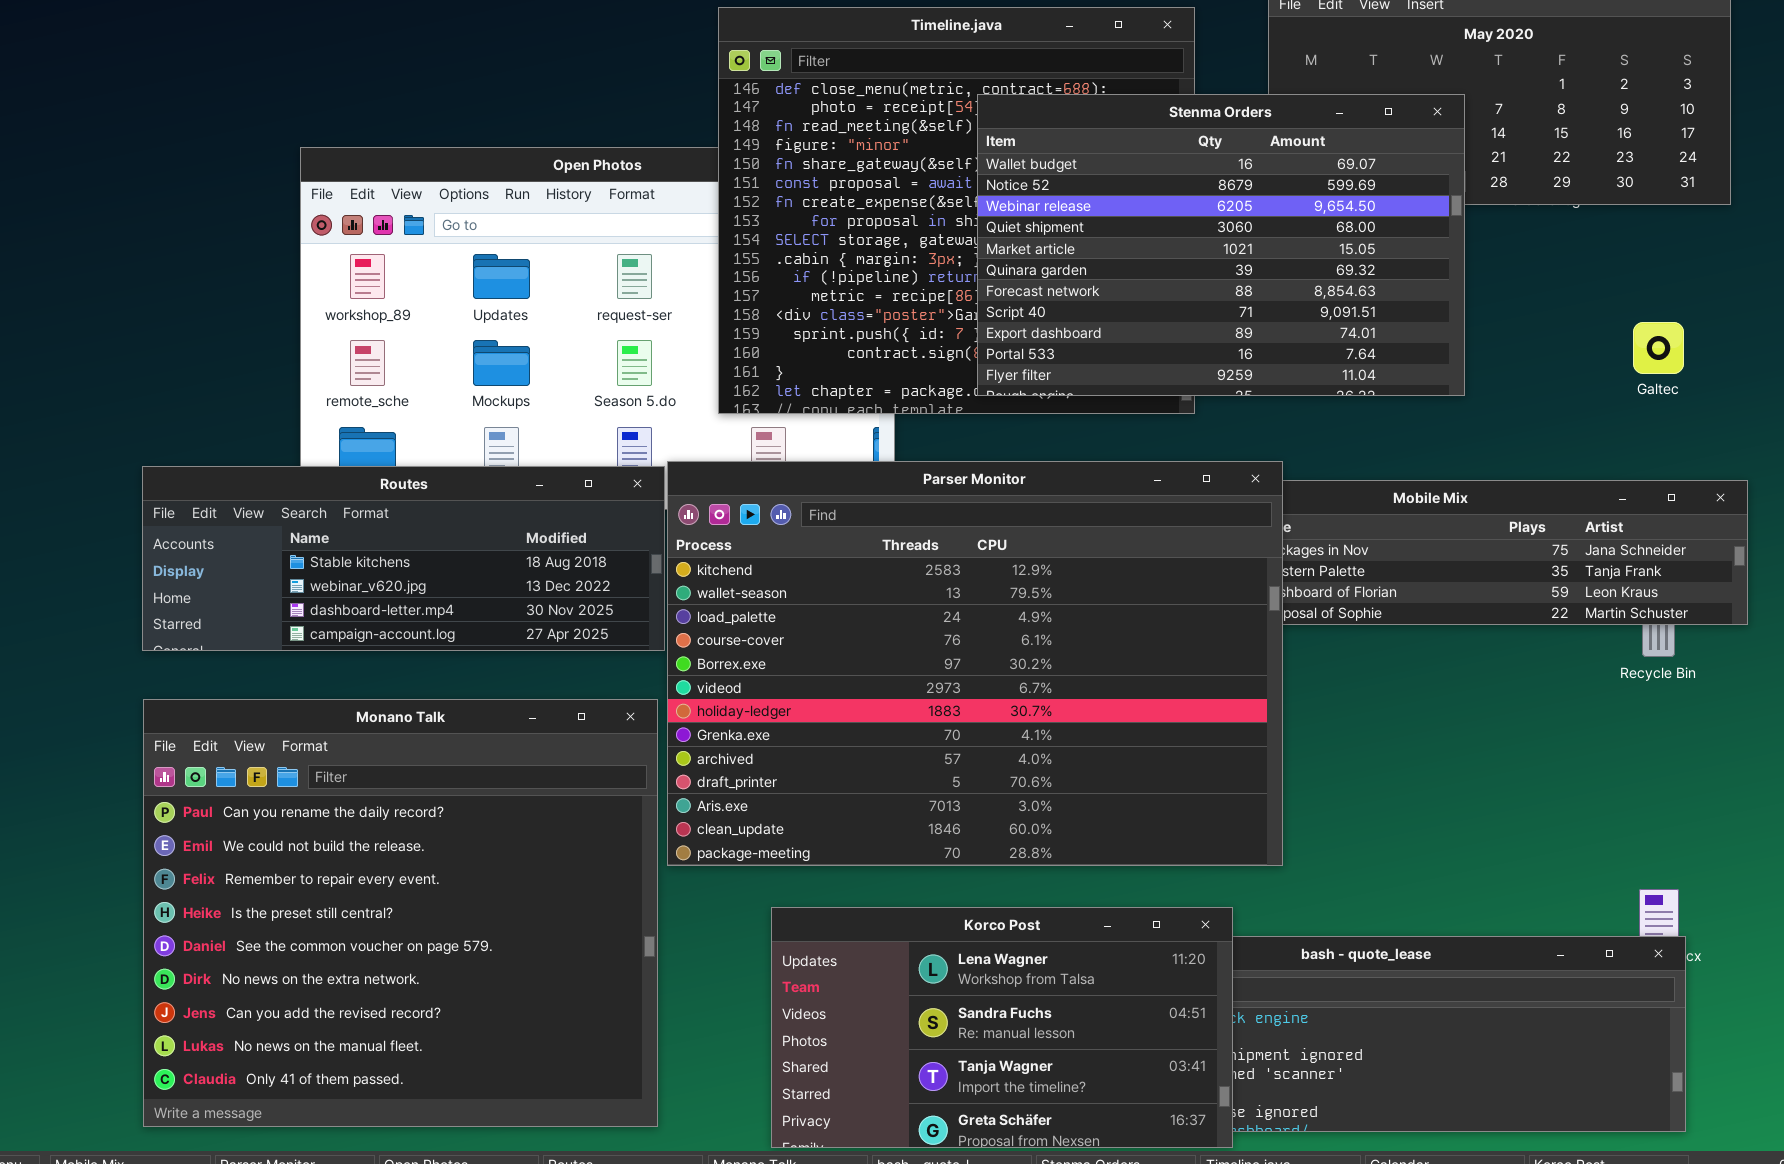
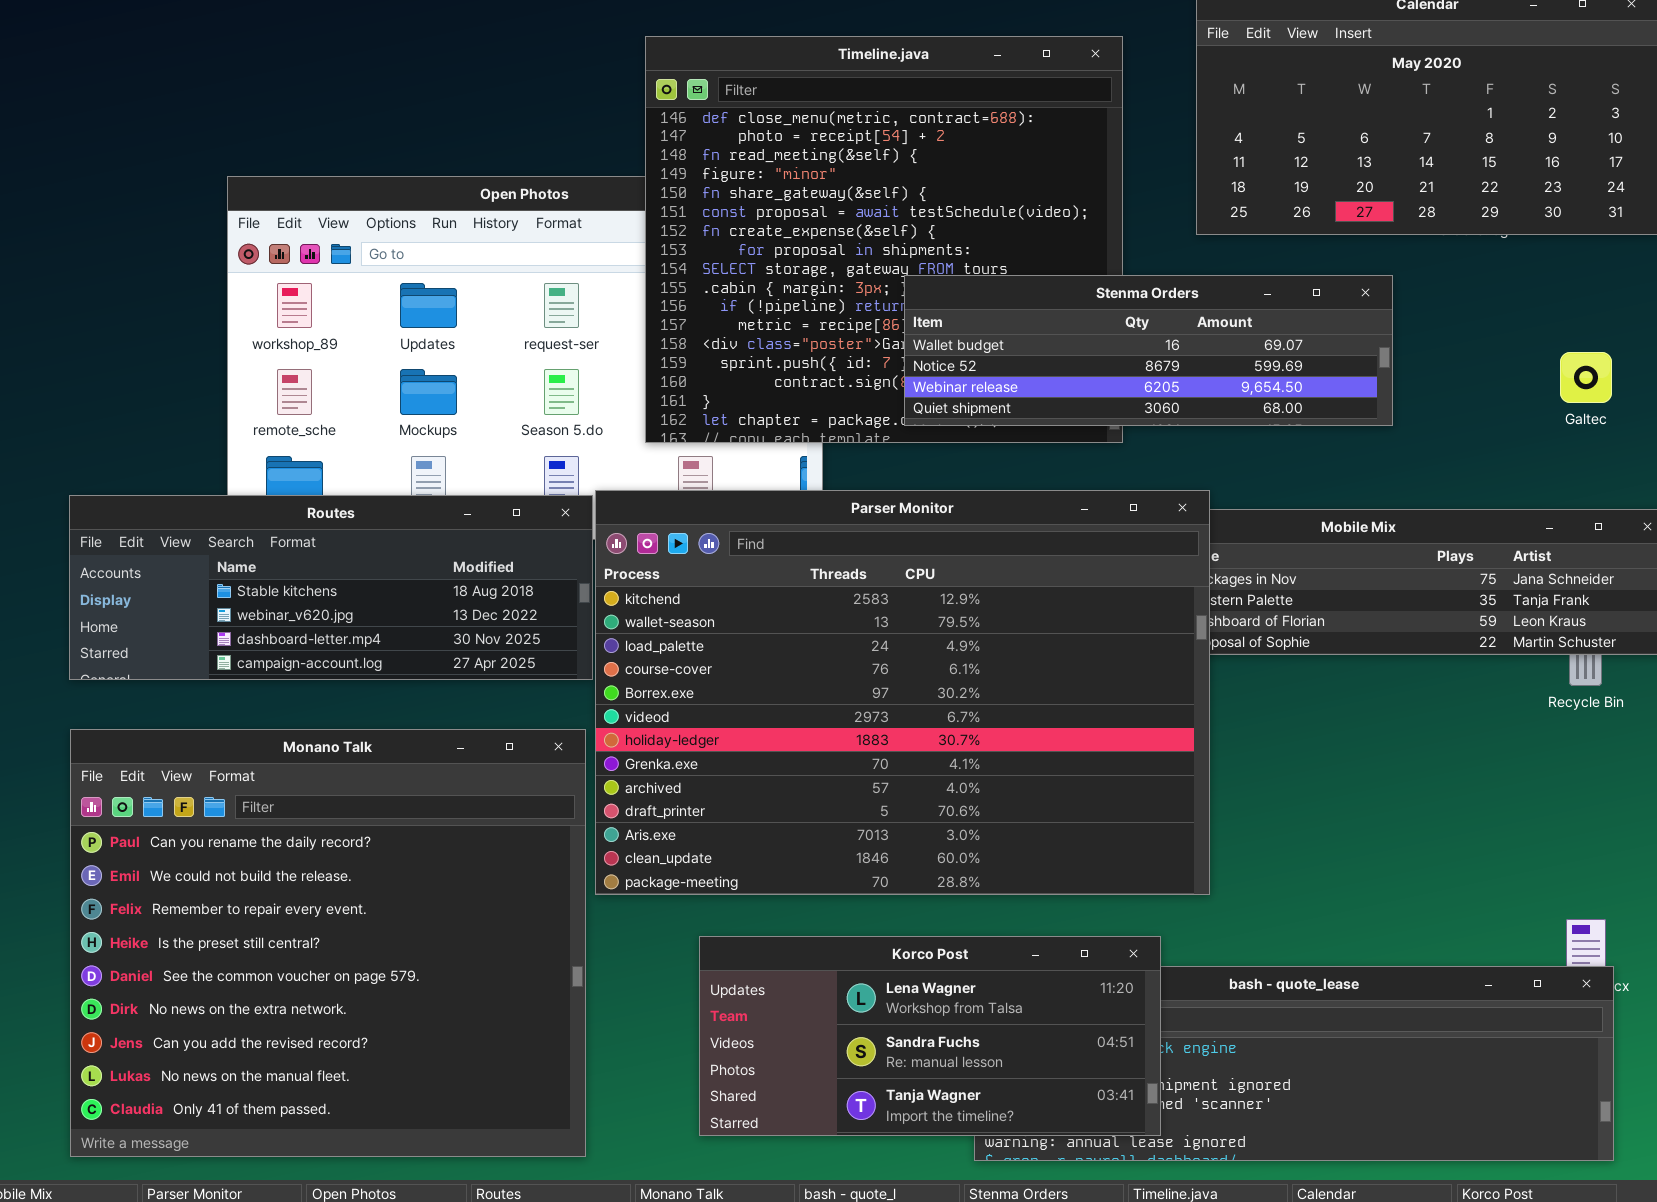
Stenma Orders: [977,94,1465,396] -> [904,275,1393,426], resized
Korco Post: [771,907,1233,1148] -> [699,936,1161,1136], resized

